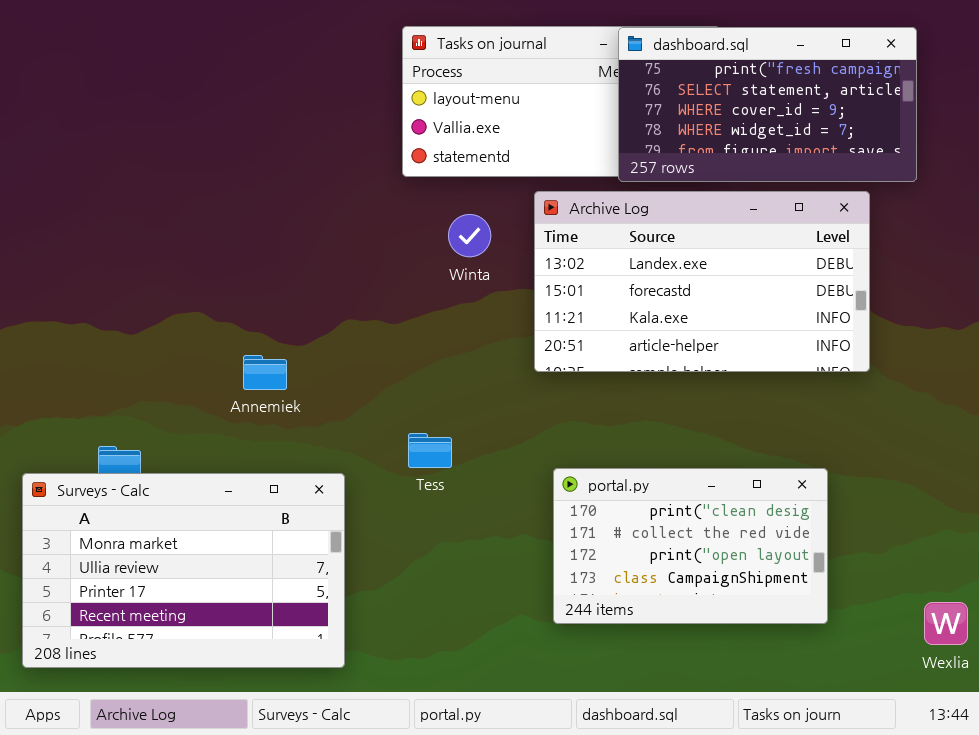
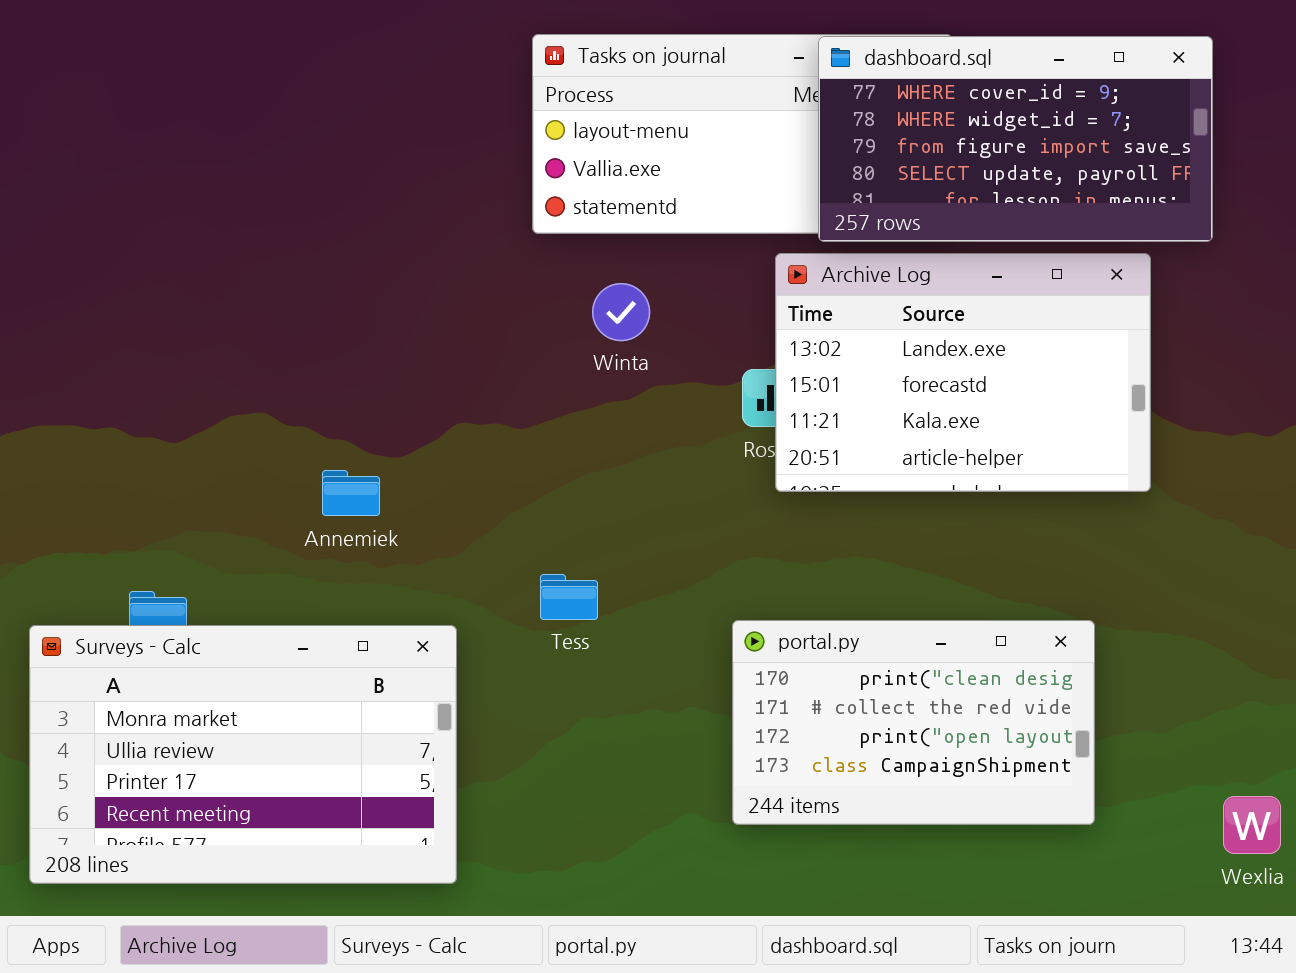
dashboard.sql: [618,27,917,182] -> [818,36,1213,242], scrolled down 2 rows
Archive Log: [534,191,870,372] -> [775,253,1151,492], resized

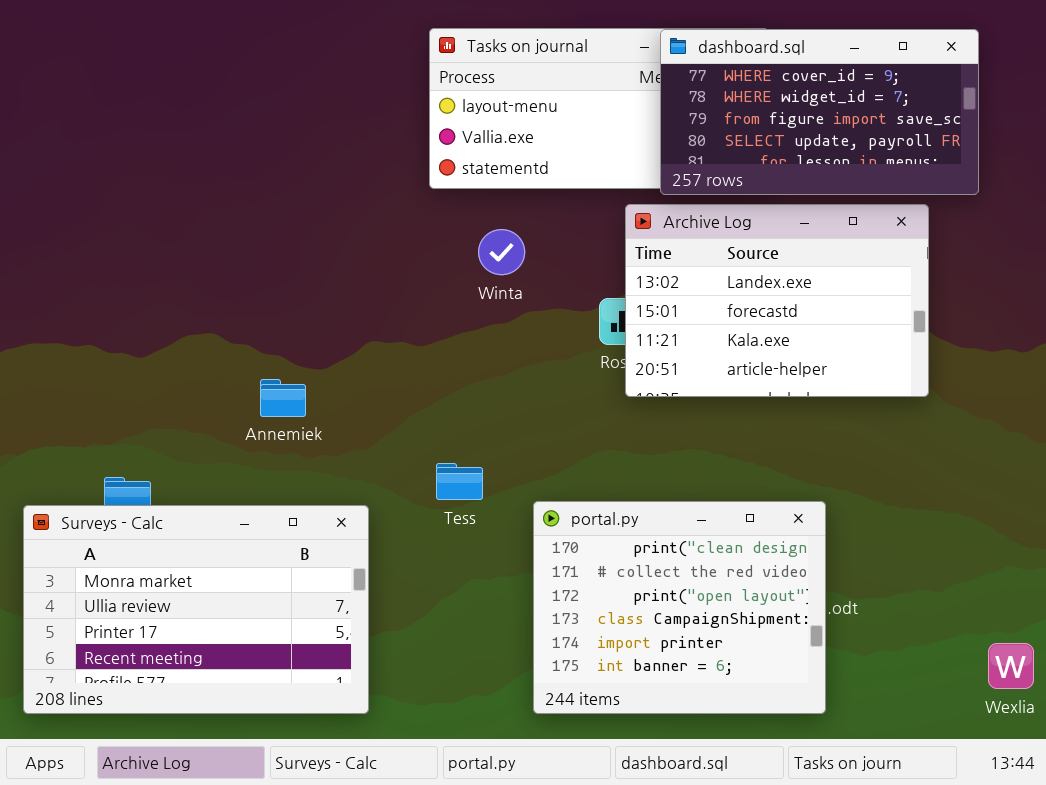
portal.py: [732,620,1095,825] -> [533,501,826,714], moved, resized

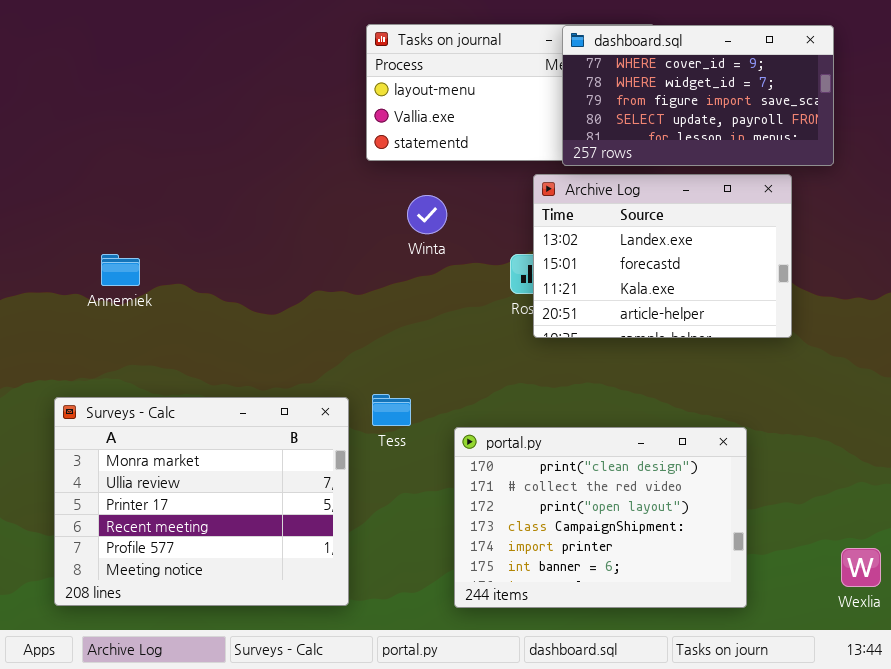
Annemiek: [260,379,306,417] -> [101,254,140,286], moved
portal.py: [533,501,826,714] -> [454,427,747,608], resized
Surveys - Calc: [23,505,369,714] -> [54,397,349,606], moved, resized

